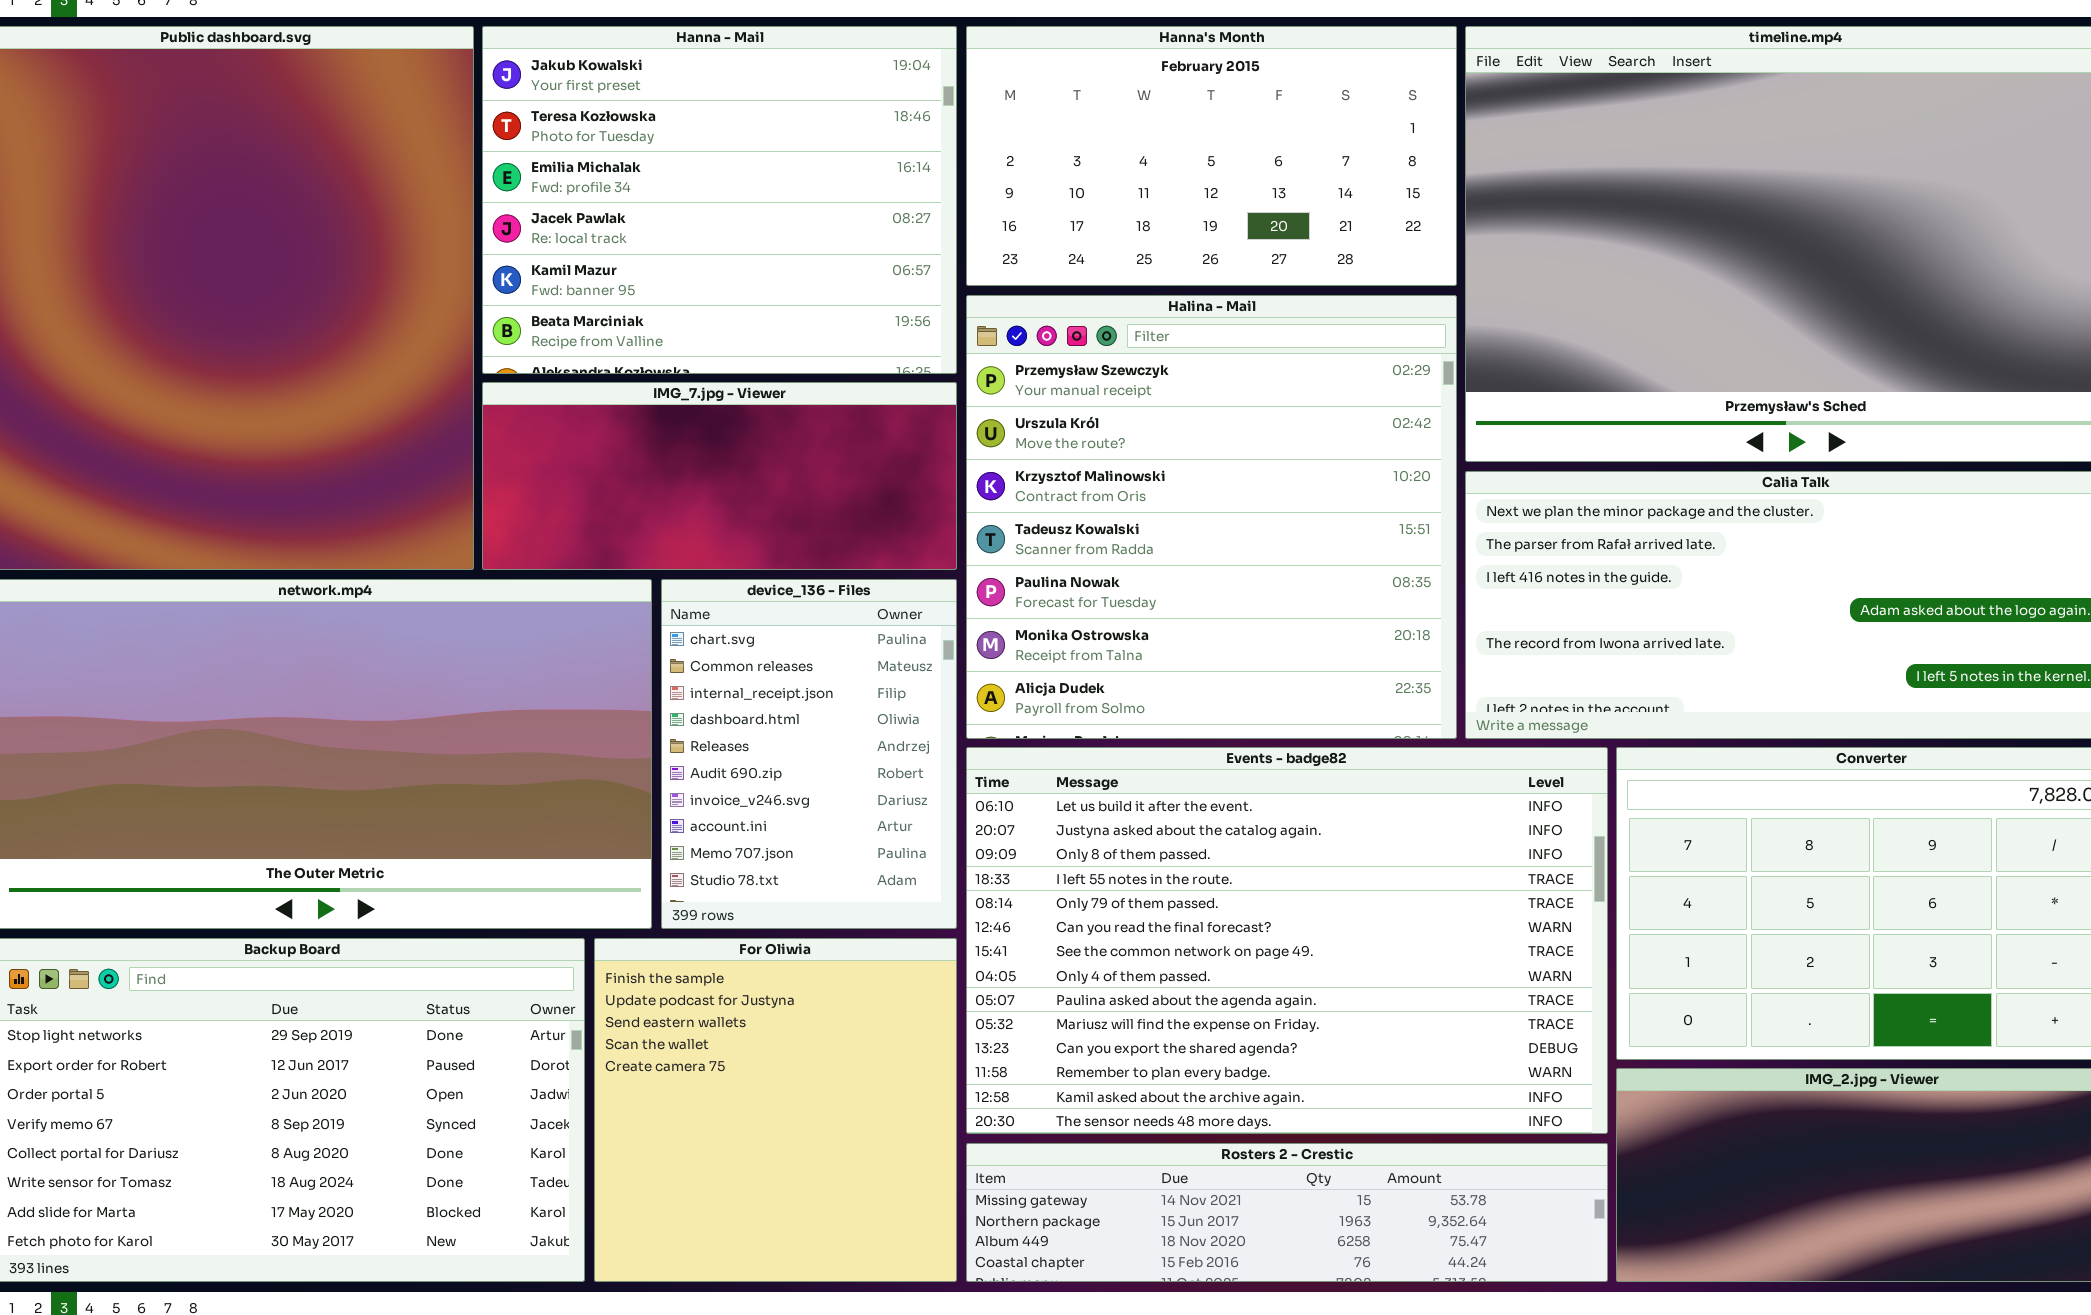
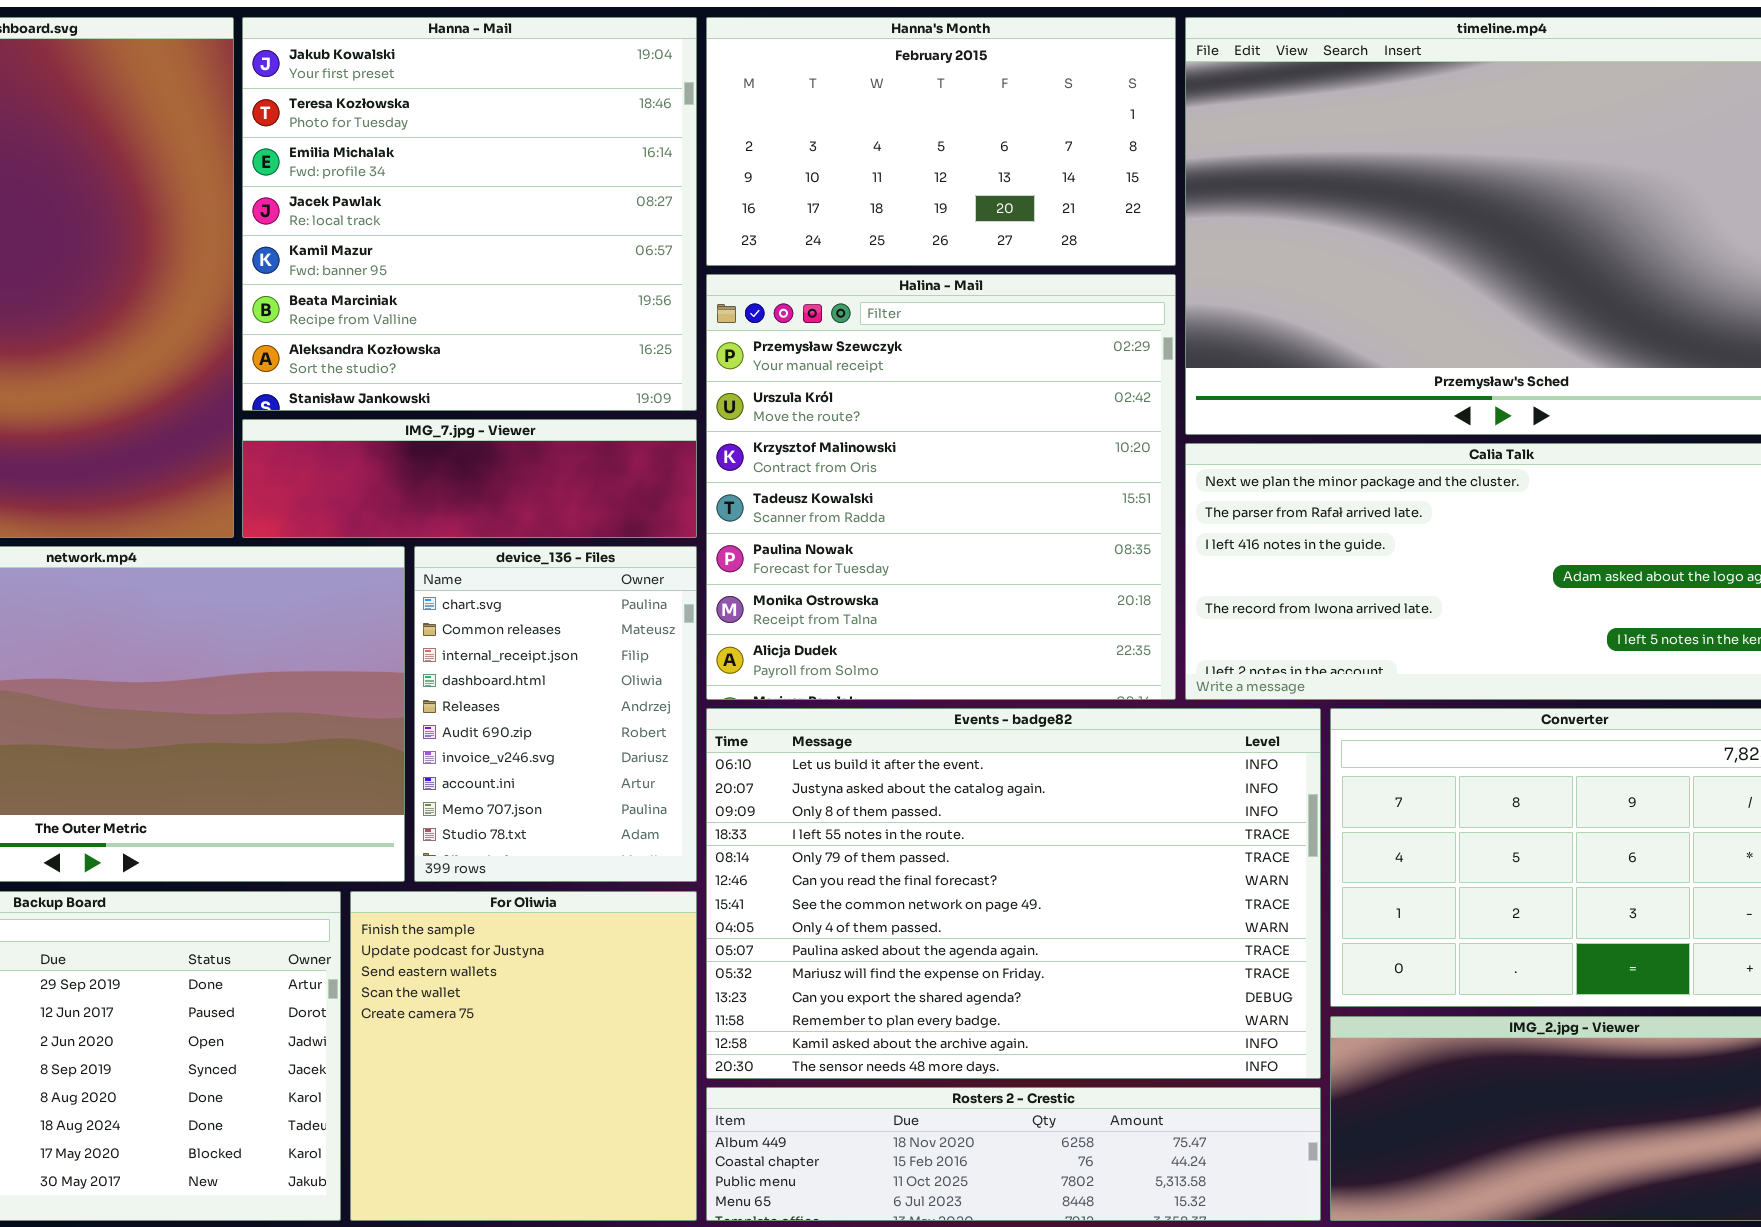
Hanna - Mail: [482,26,957,374] -> [242,17,697,411], resized
IMG_7.jpg - Viewer: [482,382,957,570] -> [242,419,697,538], resized
Rosters 2 - Crestic: [966,1143,1608,1282] -> [706,1087,1321,1221], scrolled down 2 rows

